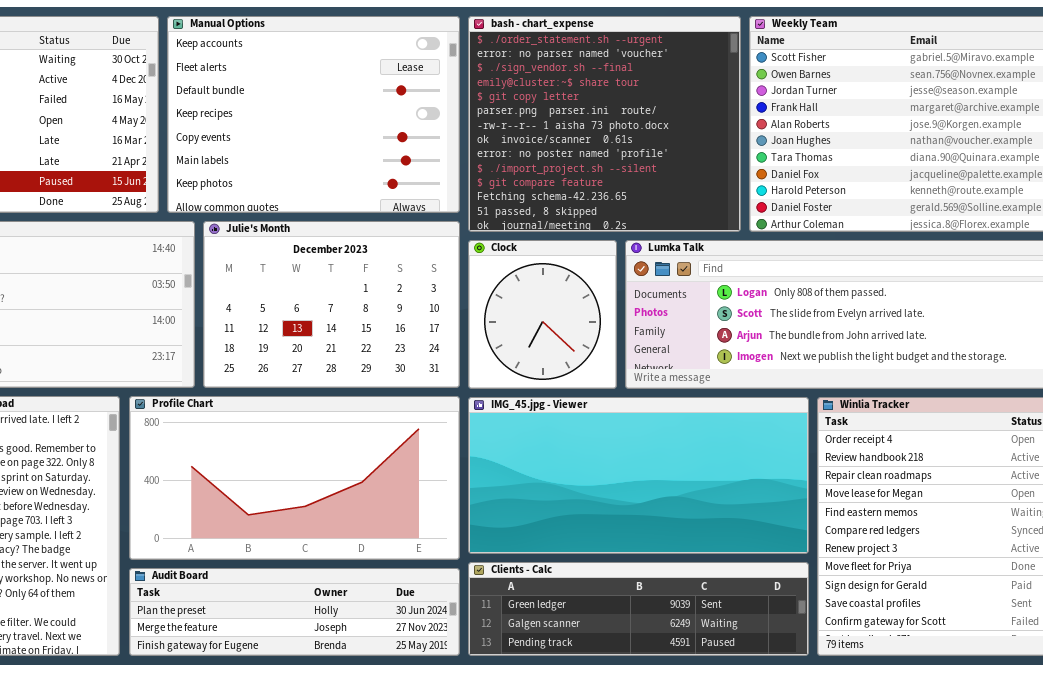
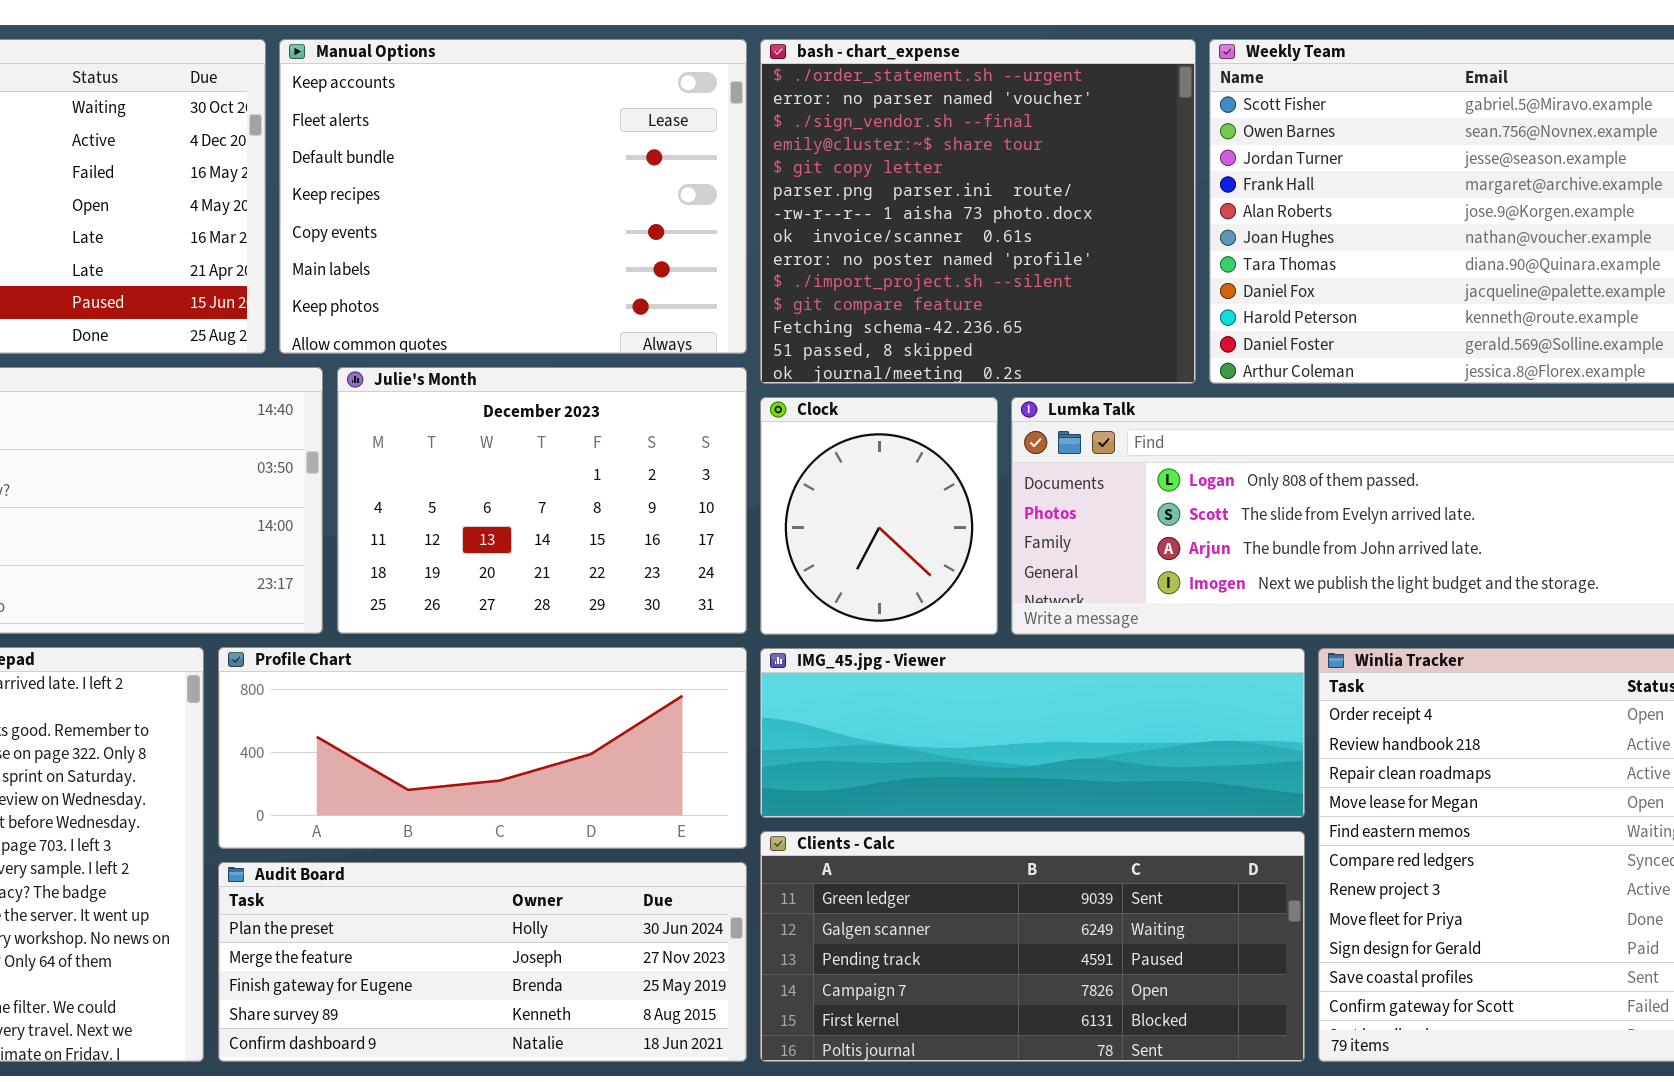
Profile Chart: [129,396,460,560] -> [218,647,747,849], resized
IMG_45.jpg - Viewer: [468,397,809,554] -> [760,648,1305,818], resized
Clients - Calc: [468,562,809,656] -> [760,831,1305,1062], resized
Audit Board: [129,568,460,656] -> [218,862,747,1062], resized

